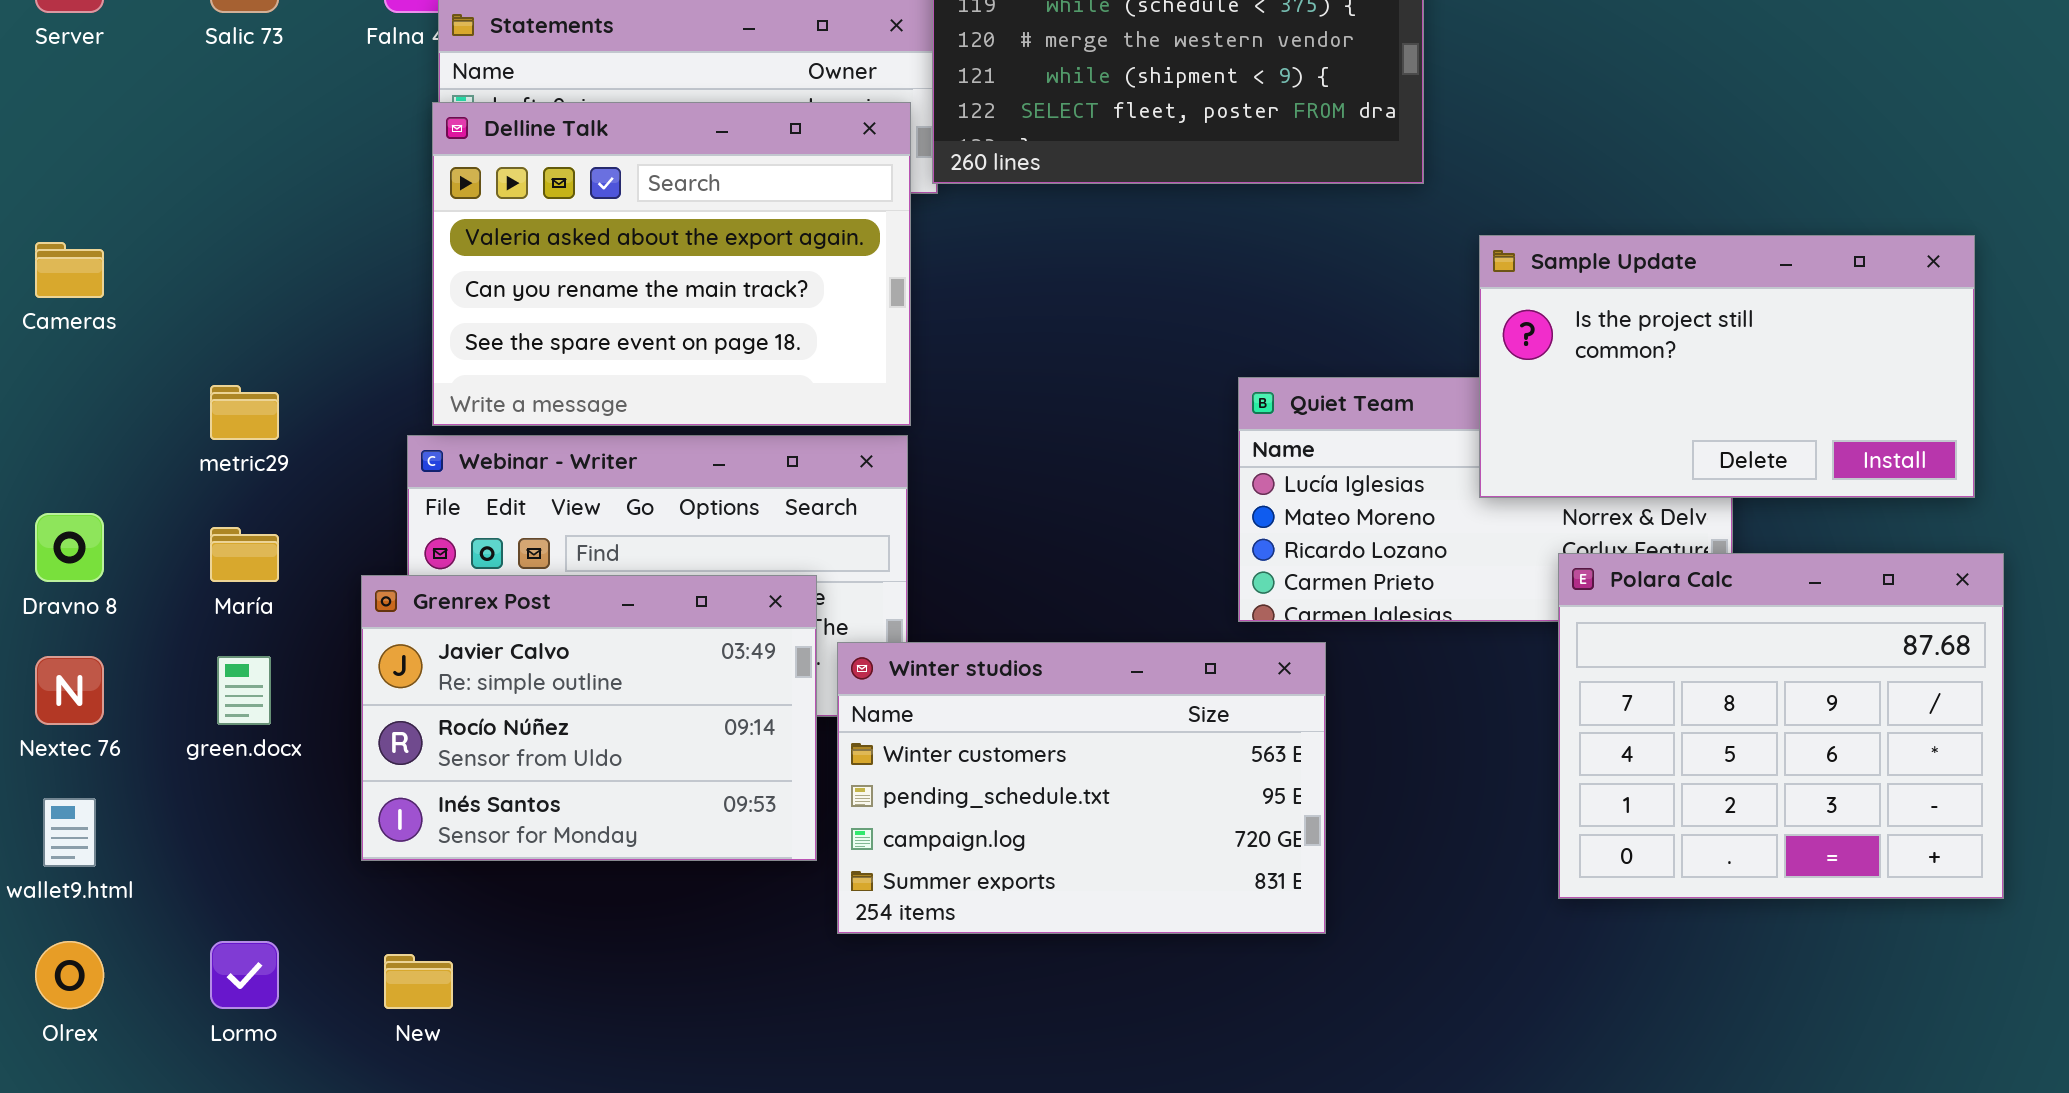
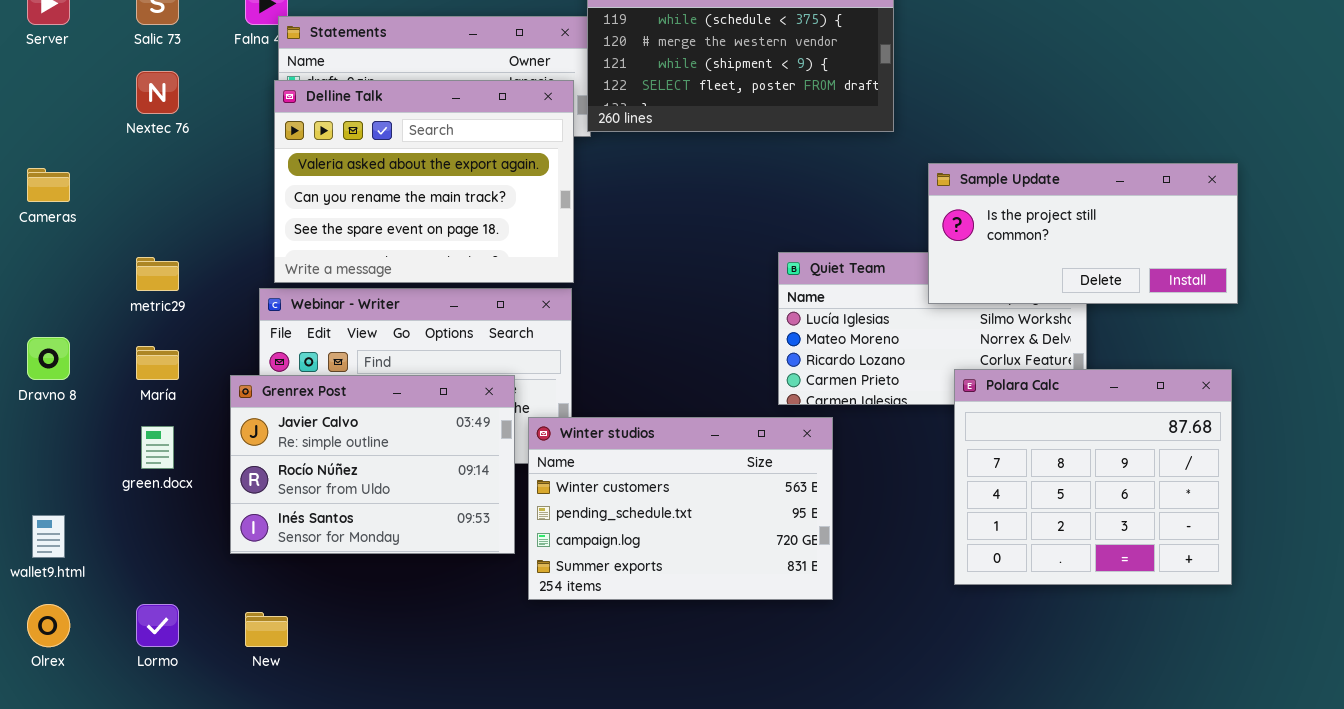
Sample Update: [1479,235,1975,498] -> [928,163,1238,304], resized
Polara Calc: [1558,553,2004,899] -> [954,369,1232,585], moved
Nextec 76: [35,656,104,725] -> [136,71,179,114], moved

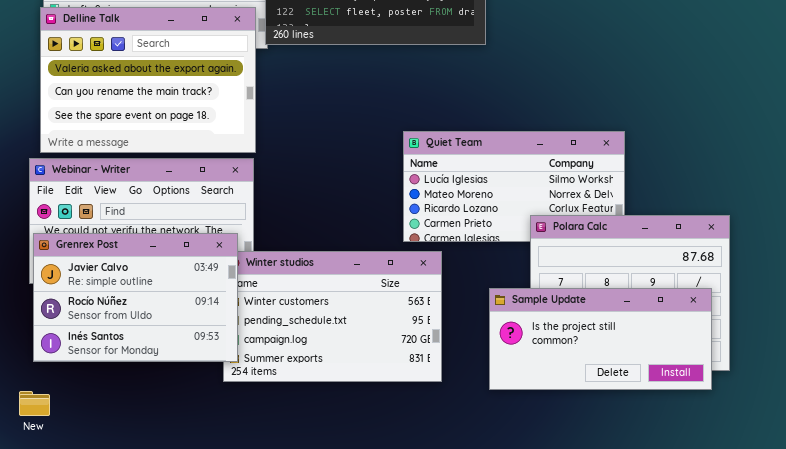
Sample Update: [928,163,1238,304] -> [489,288,712,390], moved
Grenrex Post: [230,375,515,554] -> [33,233,238,362], moved

